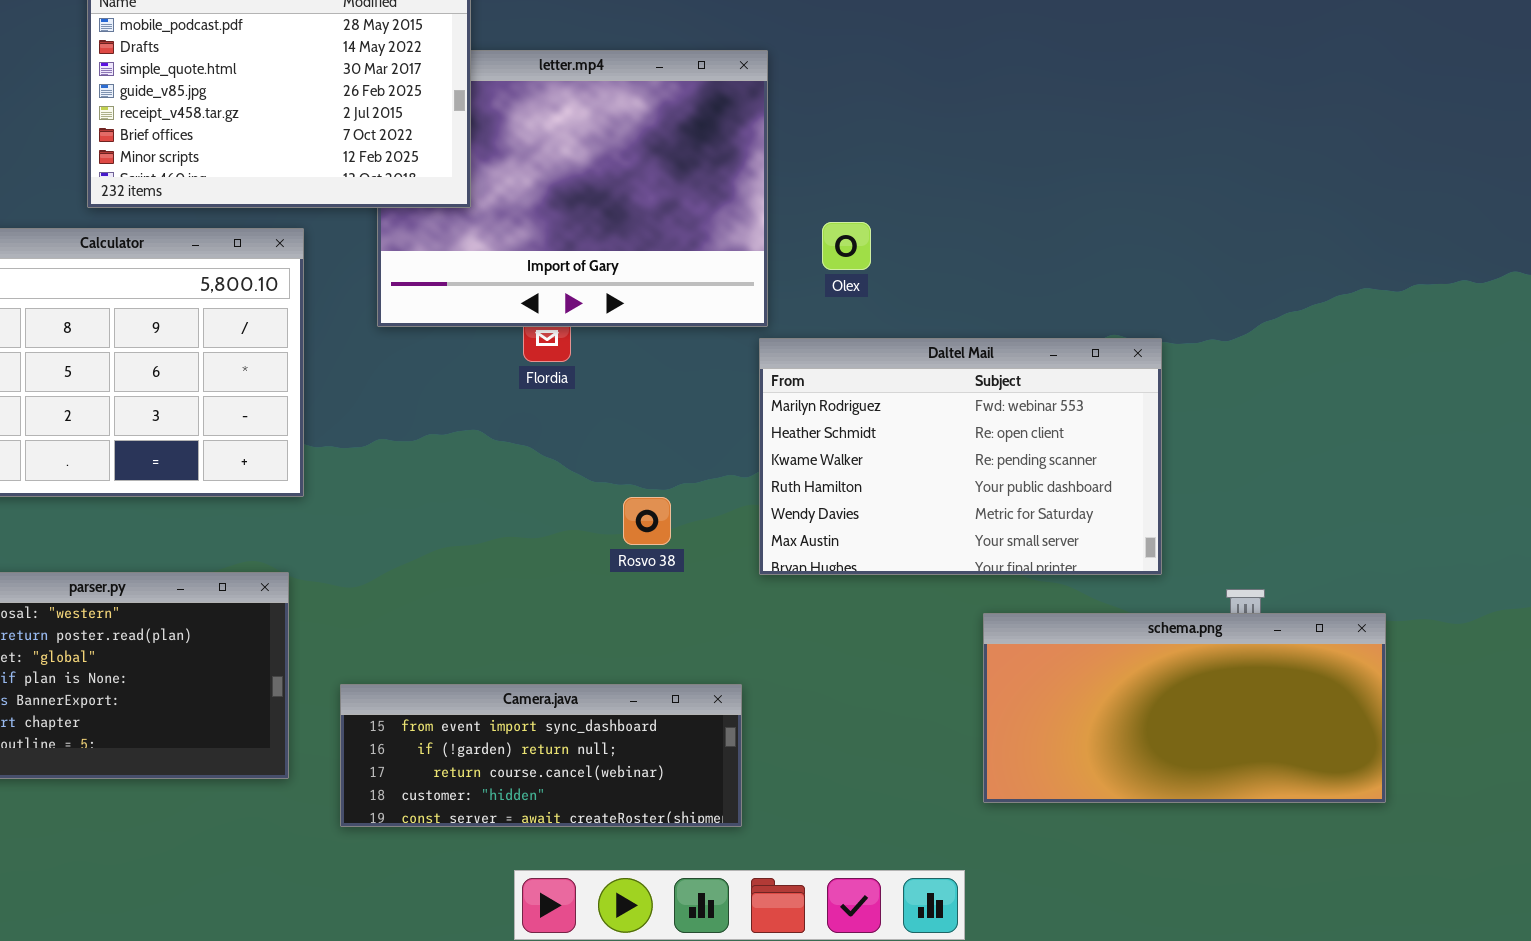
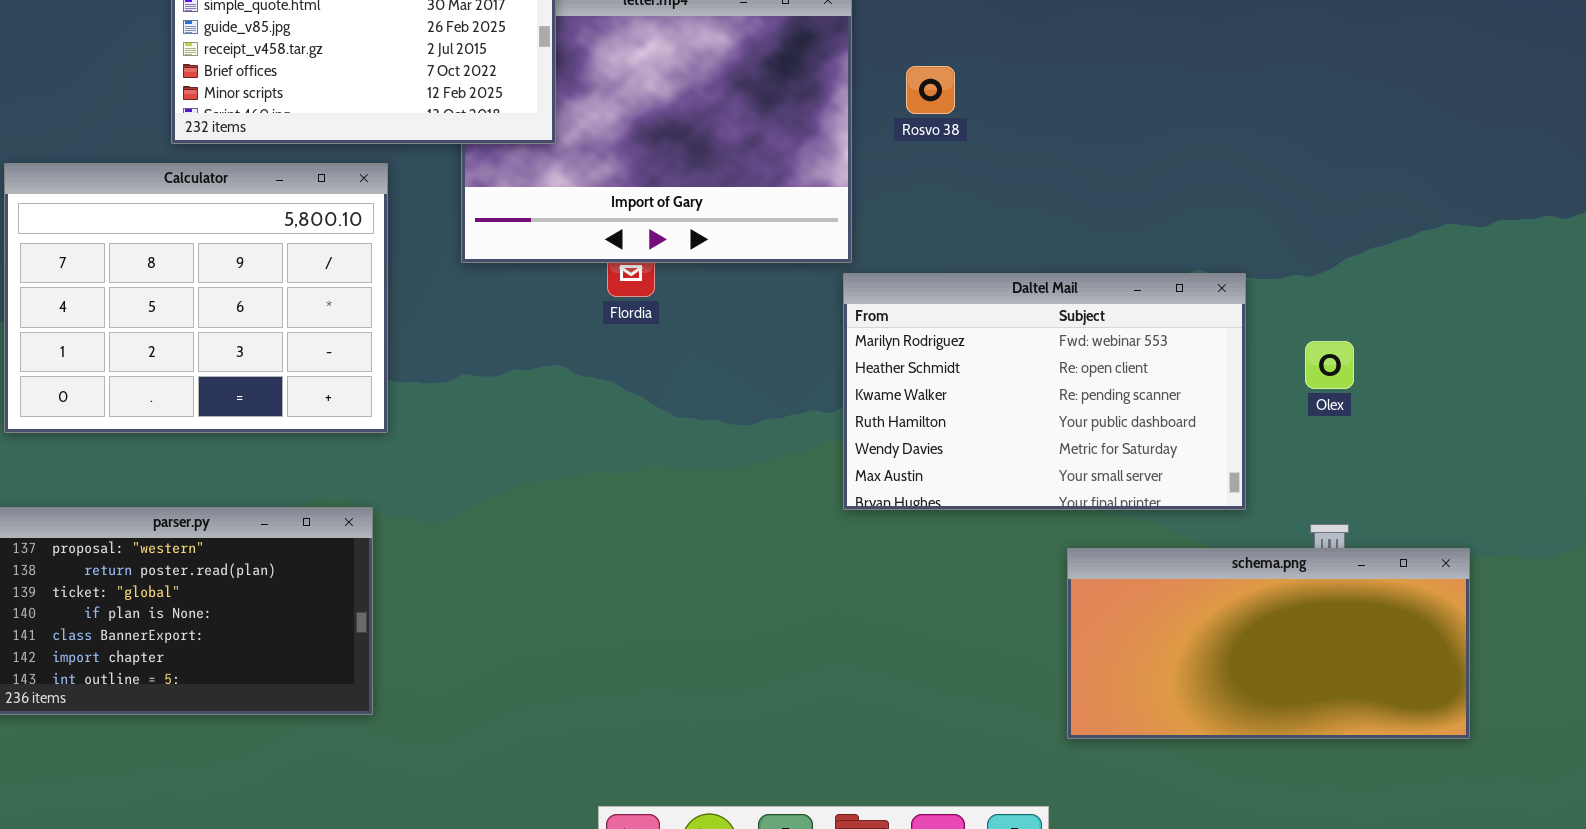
Olex: [822,222,871,270] -> [1305,341,1354,389], moved
Rosvo 38: [623,497,671,545] -> [906,66,955,114], moved
Camera.java: [340,684,742,827] -> none, closed

